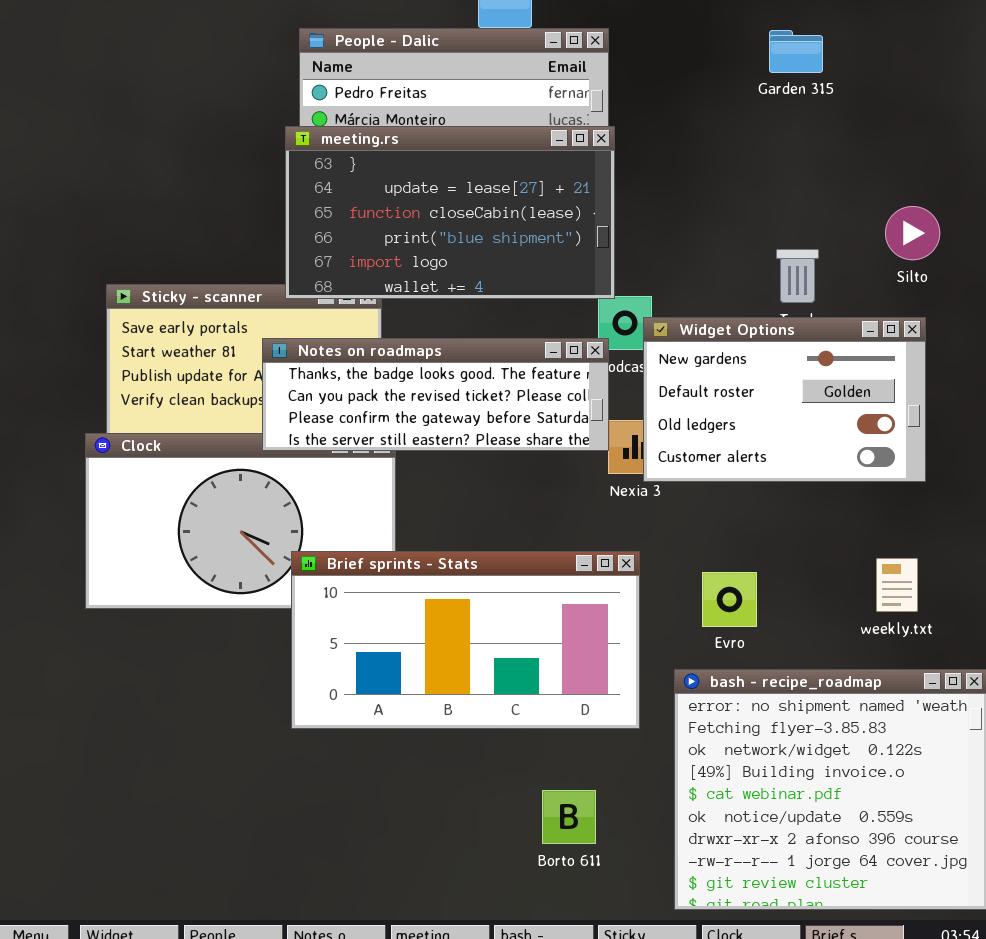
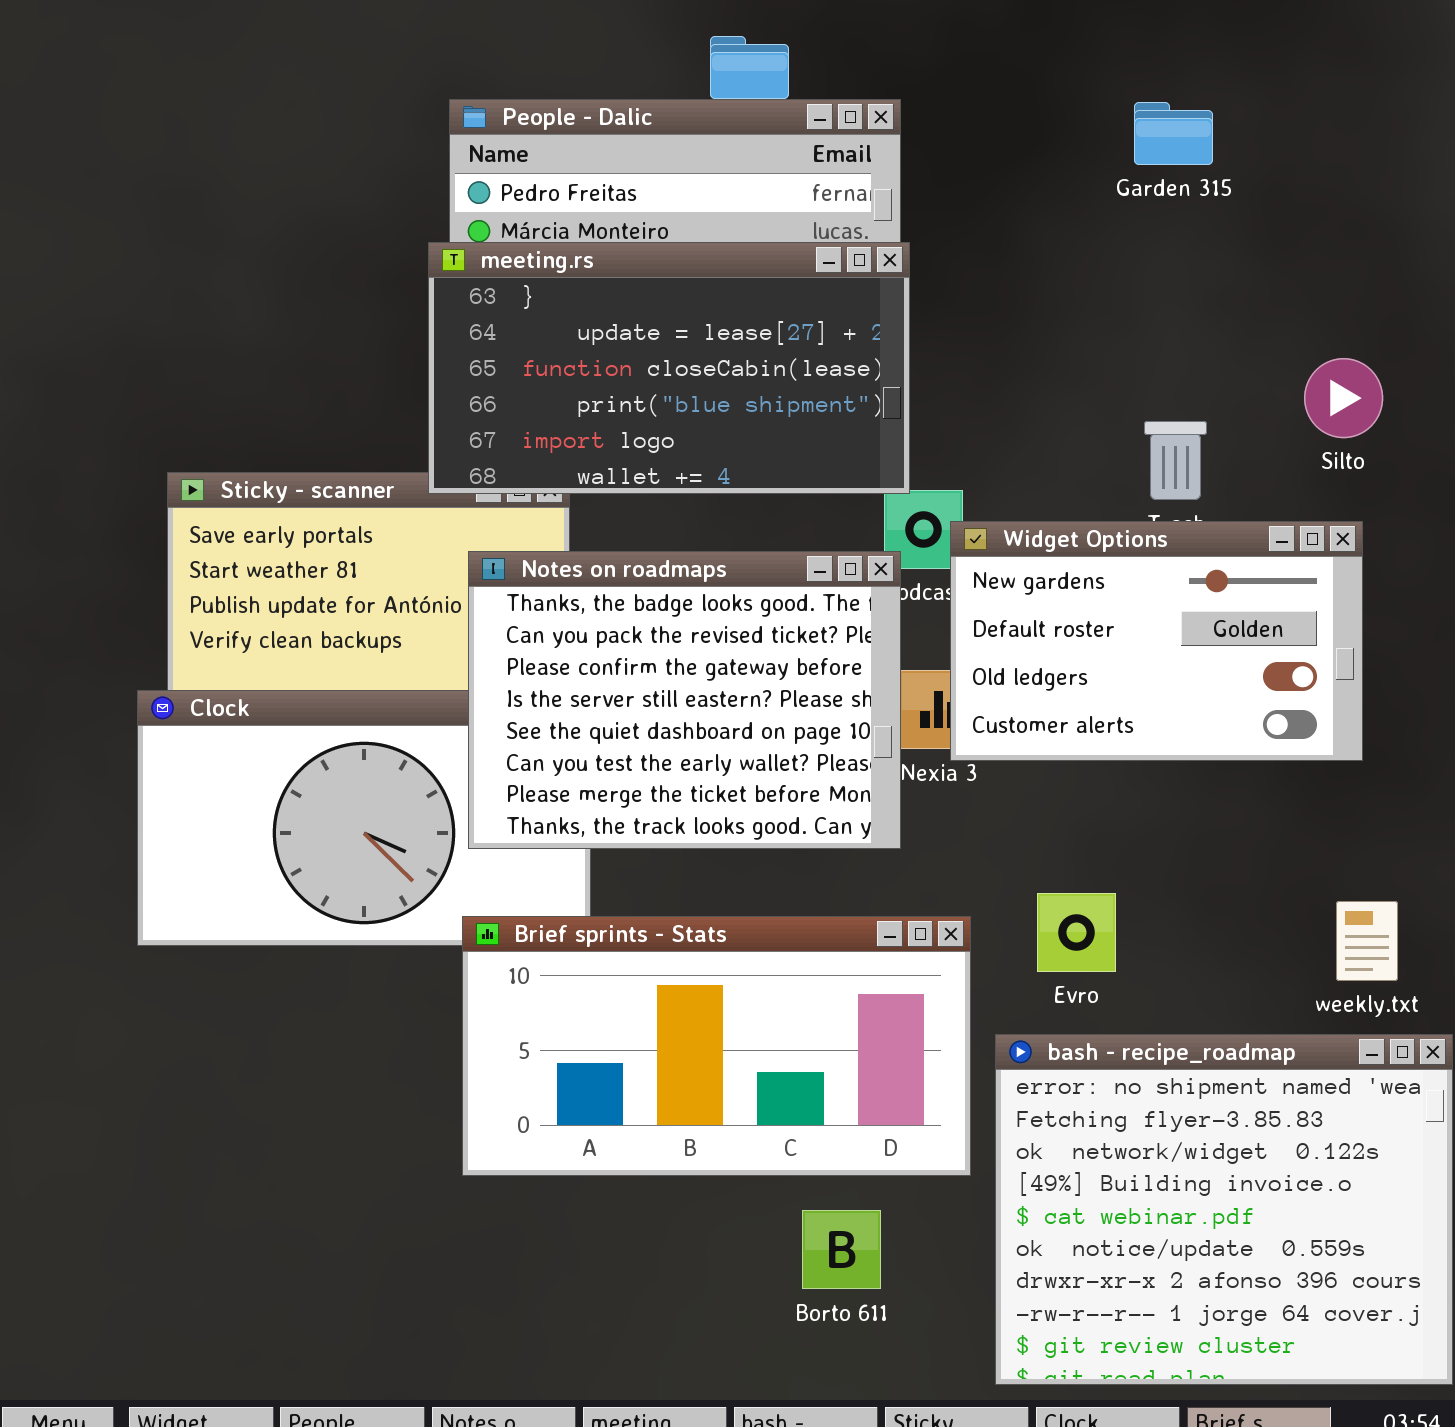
Notes on roadmaps: [262,338,609,451] -> [468,551,901,849], resized
Brief sprints - Stats: [291,551,640,729] -> [462,916,971,1176], moved
weekly.txt: [876,558,918,612] -> [1336,901,1398,981], moved

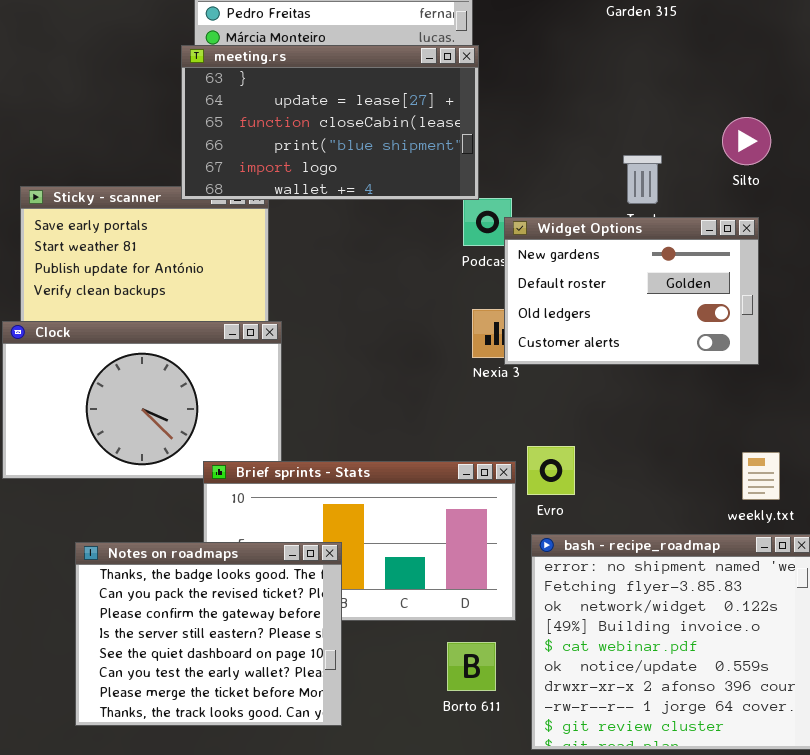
Notes on roadmaps: [468,551,901,849] -> [75,542,342,726], moved
Evro: [1037,893,1116,972] -> [527,446,575,495], moved
Borto 611: [802,1210,881,1289] -> [447,642,496,691], moved

